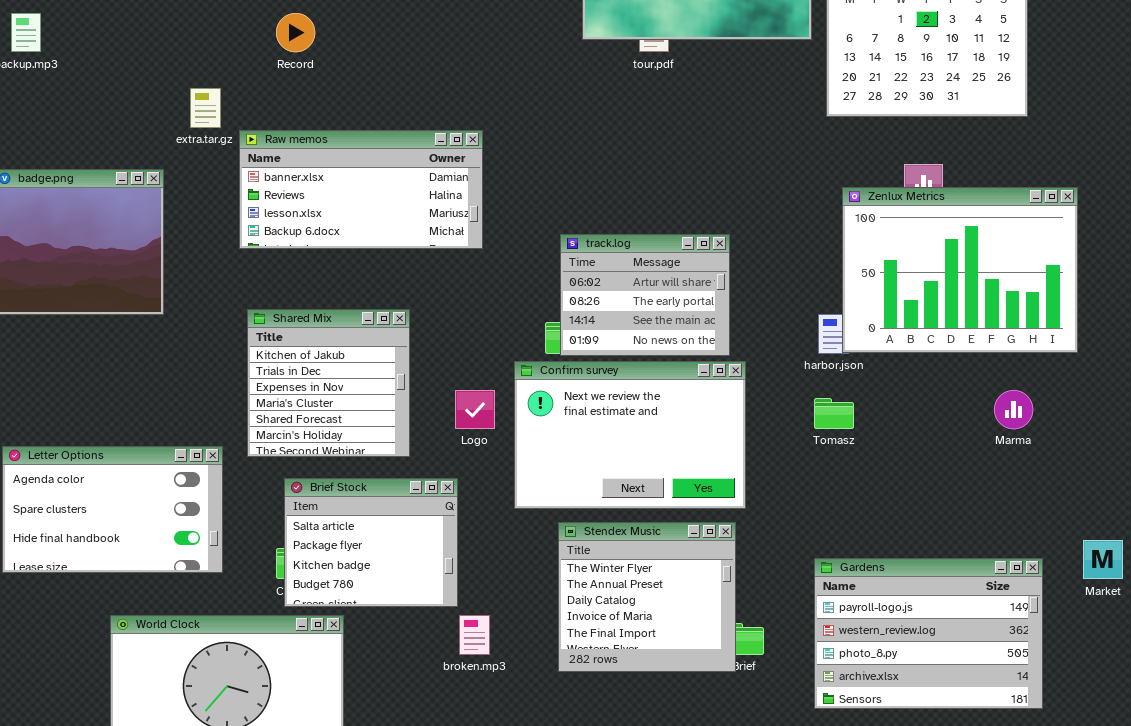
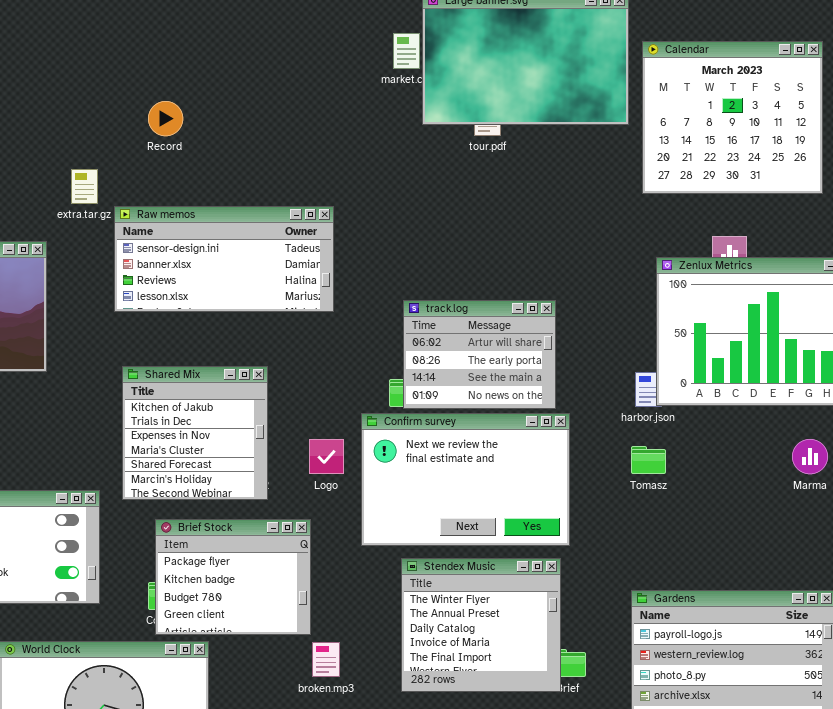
Raw memos: [239,130,483,249] -> [114,206,334,312], scrolled up 1 row
Brief Stock: [284,478,458,607] -> [155,519,311,635], scrolled down 1 row

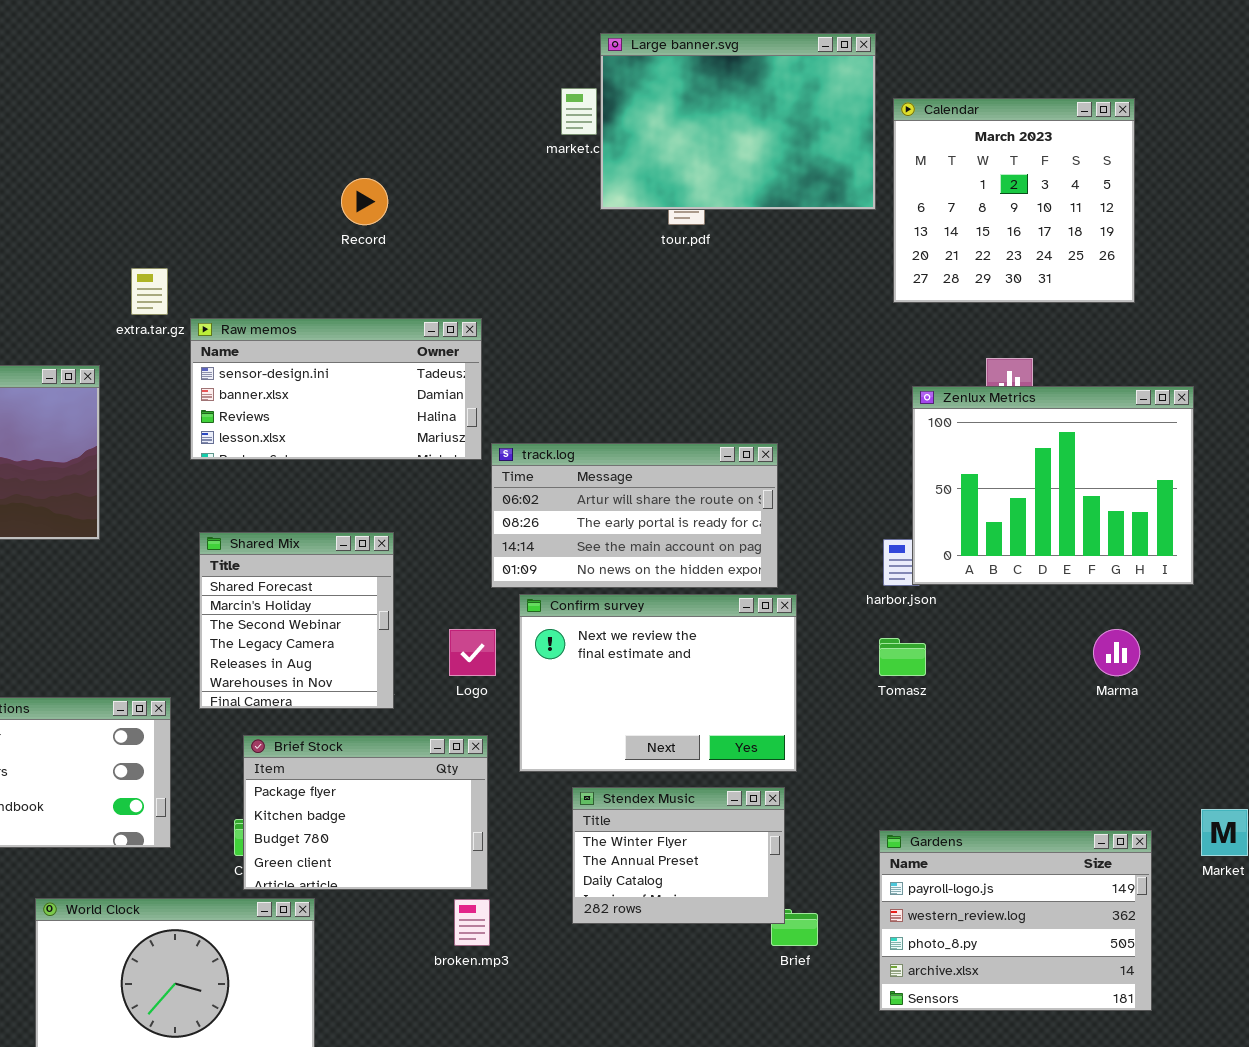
Record: [148,101,183,136] -> [341,178,388,225], moved
track.log: [403,300,556,409] -> [491,443,778,588], resized
Shared Mix: [122,366,268,500] -> [199,532,394,709], scrolled down 4 rows
Brief Stock: [155,519,311,635] -> [243,735,488,890], resized
Stendex Music: [401,558,561,692] -> [572,787,785,924], resized

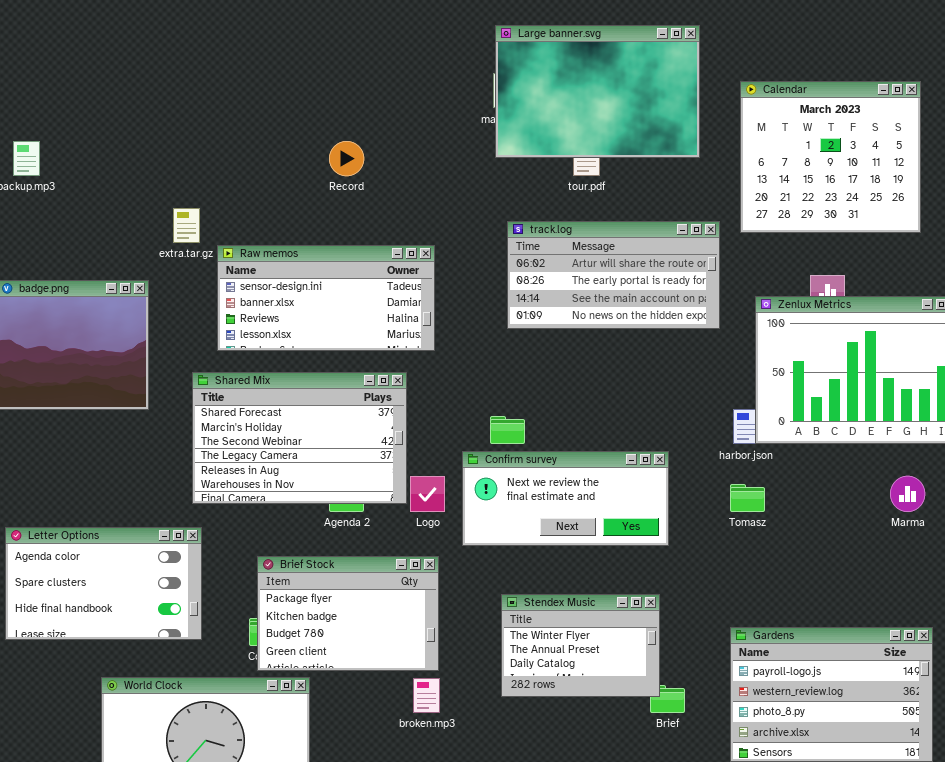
Large banner.svg: [600,33,876,210] -> [495,25,700,158], moved
track.log: [491,443,778,588] -> [507,221,720,329], moved
Shared Mix: [199,532,394,709] -> [192,372,407,504], moved, resized
Confirm survey: [519,594,797,772] -> [462,451,669,546], resized

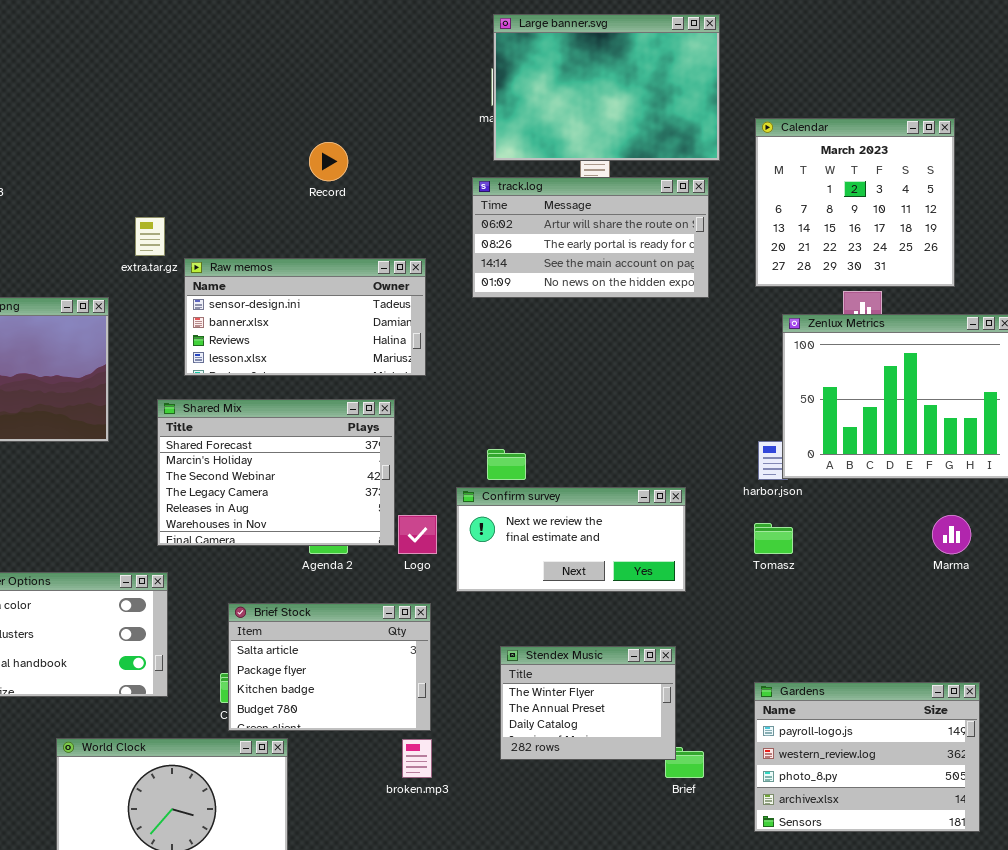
Calendar: [740,81,921,233] -> [755,118,955,287], moved
track.log: [507,221,720,329] -> [472,177,709,298], moved
Brief Stock: [257,556,439,671] -> [228,603,431,731], scrolled up 1 row

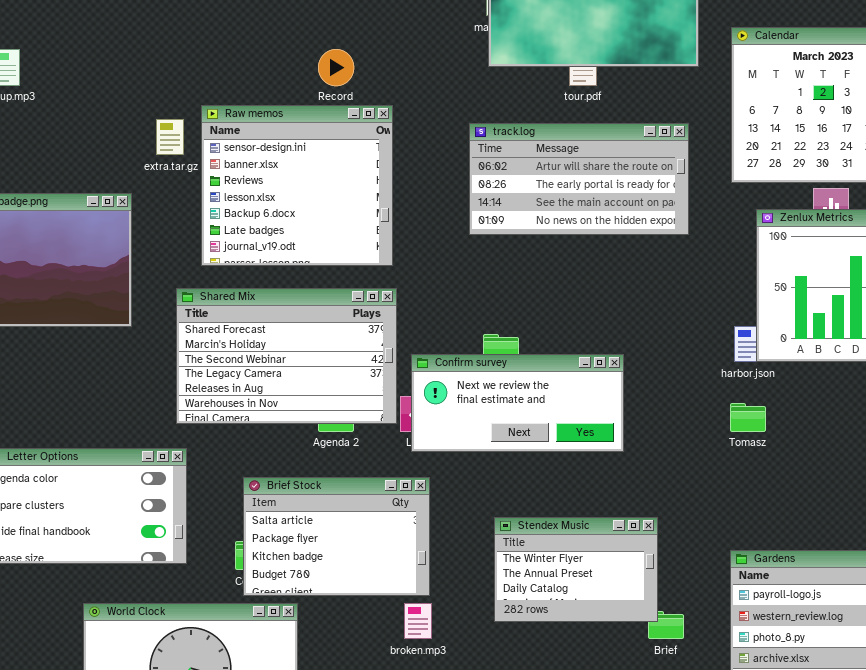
track.log: [472,177,709,298] -> [469,123,689,235], moved
Raw memos: [184,258,426,376] -> [201,105,393,266], resized
Confirm survey: [456,487,686,592] -> [411,354,624,452], moved

